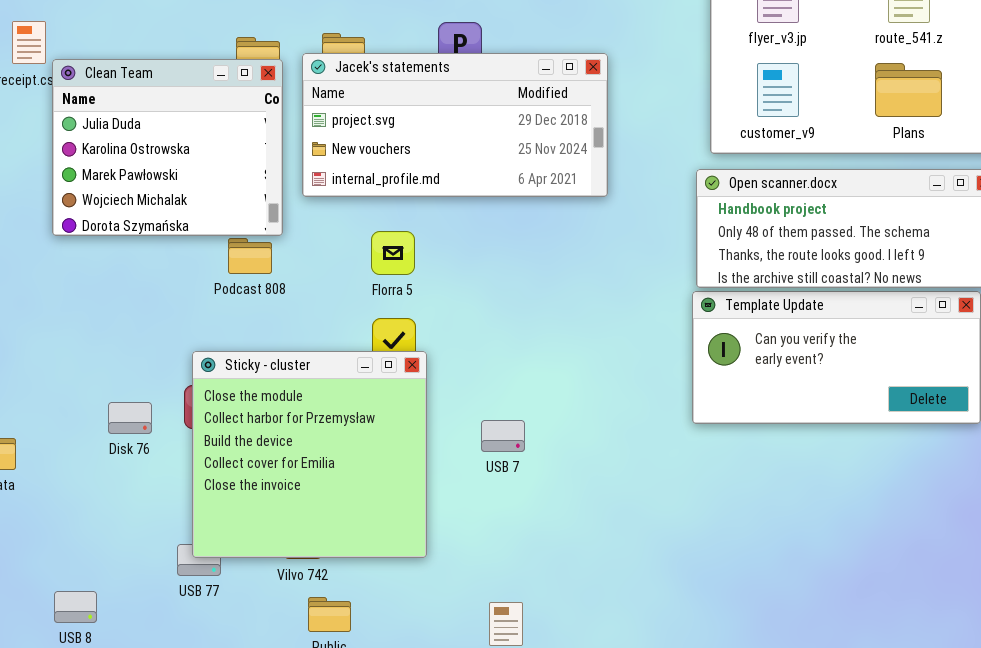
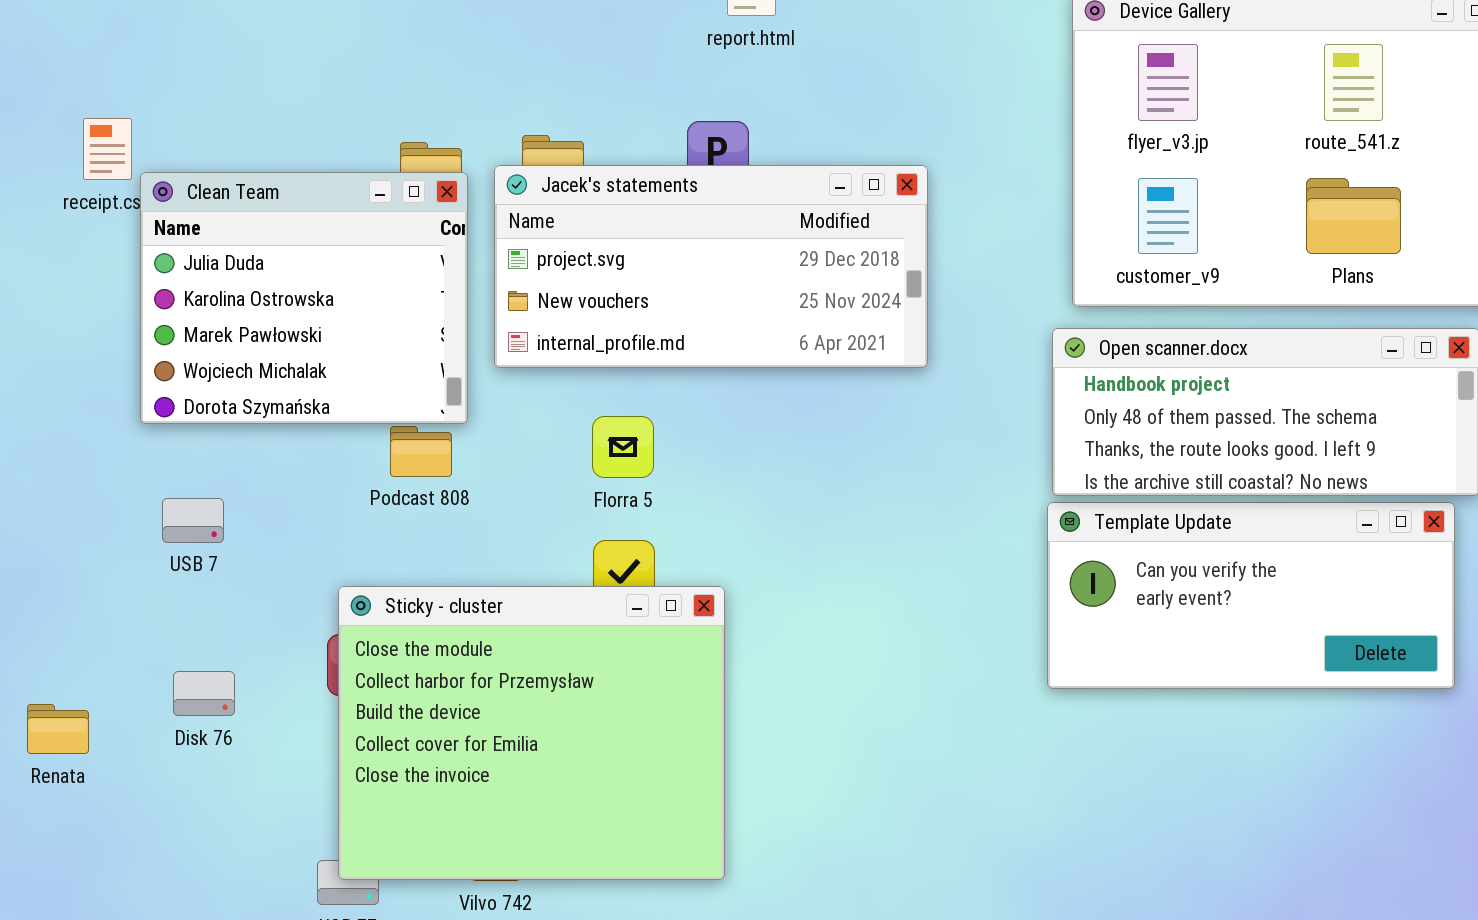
Sticky - cluster: [192,351,427,558] -> [338,586,725,880], resized
Disk 76: [108,402,152,434] -> [173,671,235,716], moved
USB 7: [481,420,525,452] -> [162,498,224,543], moved

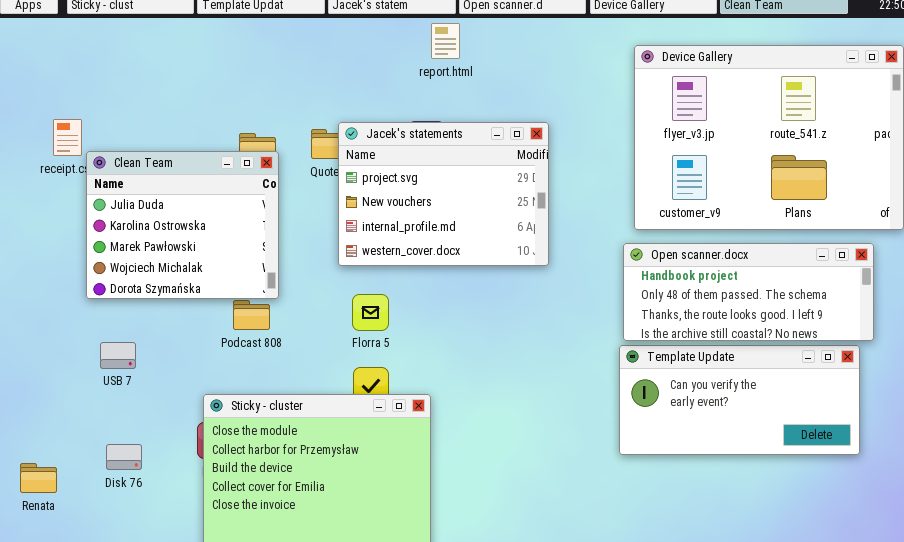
Jacek's statements: [494,165,928,368] -> [338,122,549,266], resized

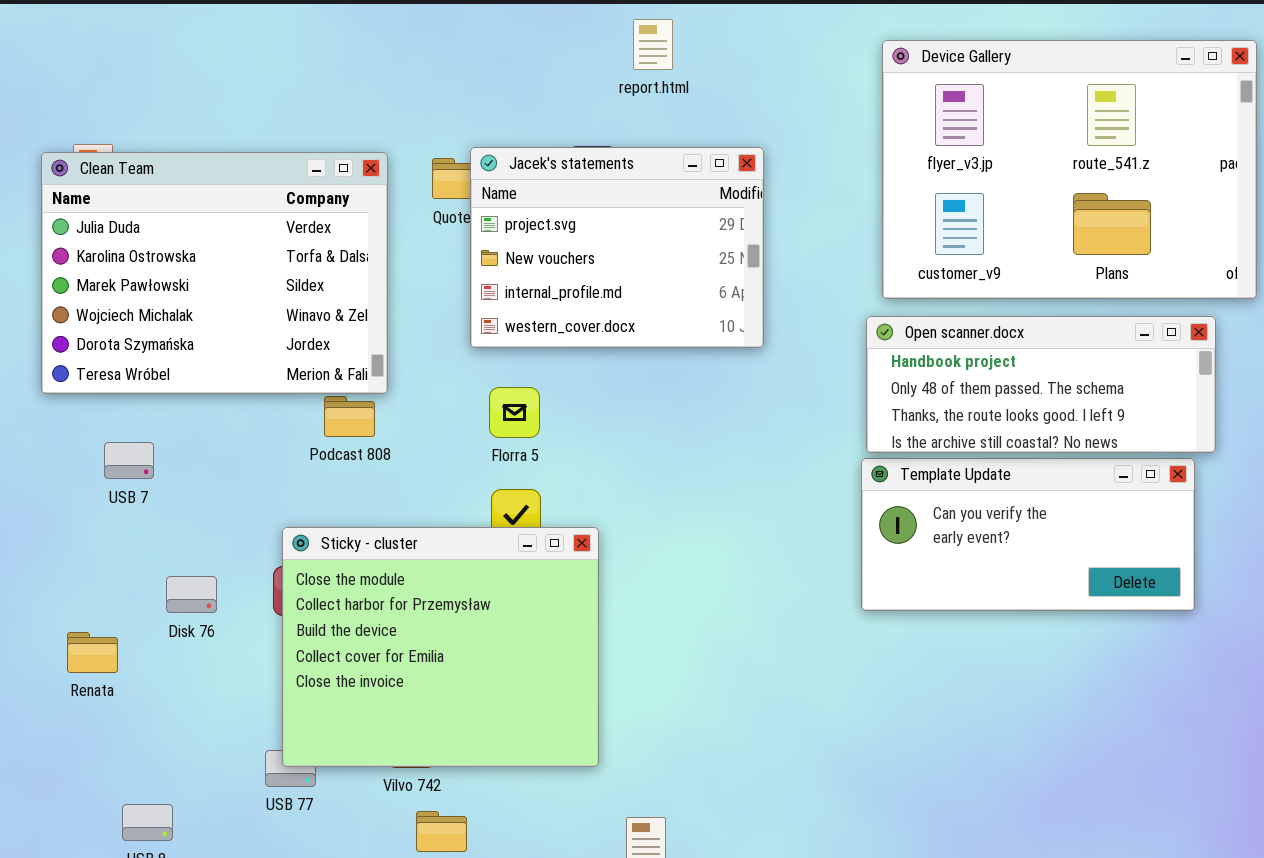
report.html: [431,23,460,59] -> [633,19,673,70], moved
Clean Team: [86,151,279,299] -> [41,152,388,394], resized
USB 7: [100,342,136,369] -> [104,442,154,479], moved
Disk 76: [106,444,142,470] -> [166,576,217,613], moved
Renata: [20,463,57,493] -> [67,632,118,673], moved

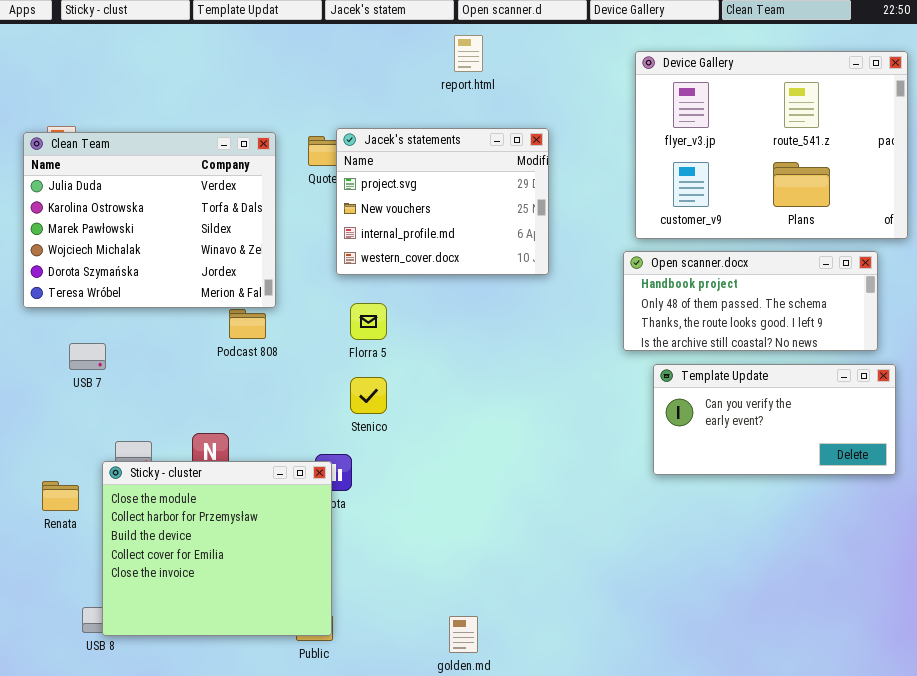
Template Update: [861,458,1195,611] -> [653,364,896,475], moved
Sticky - cluster: [282,527,599,767] -> [102,461,332,636], moved

